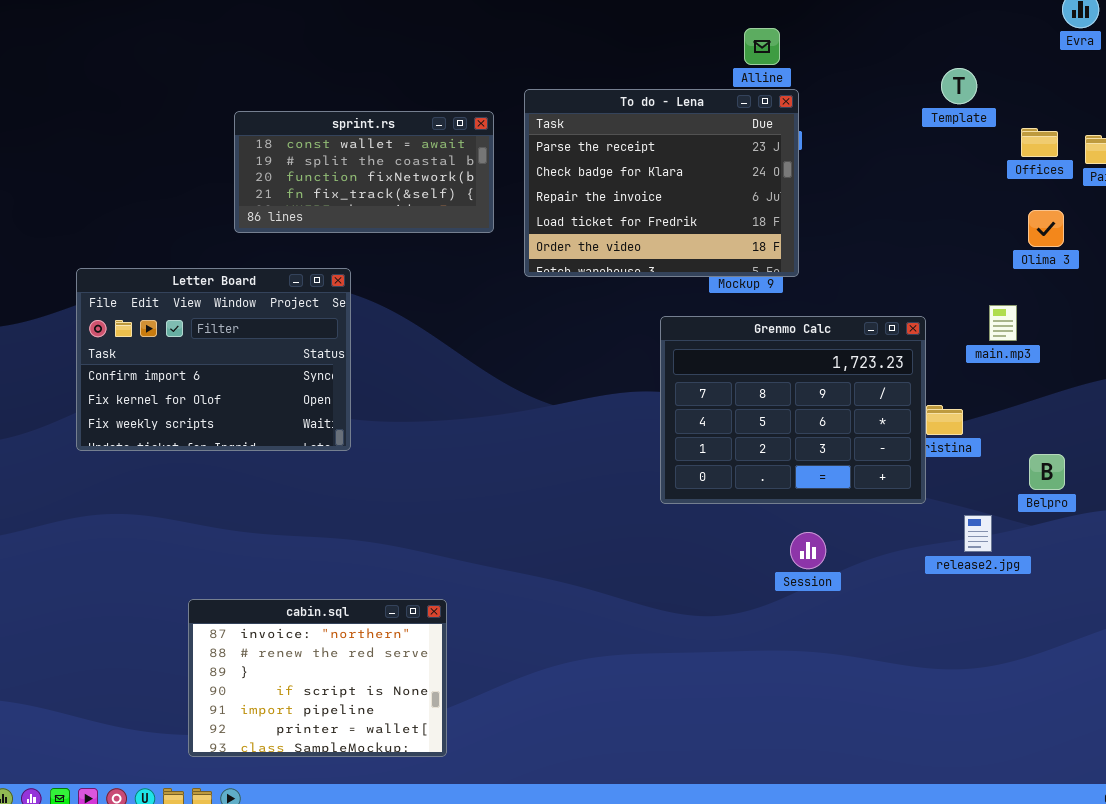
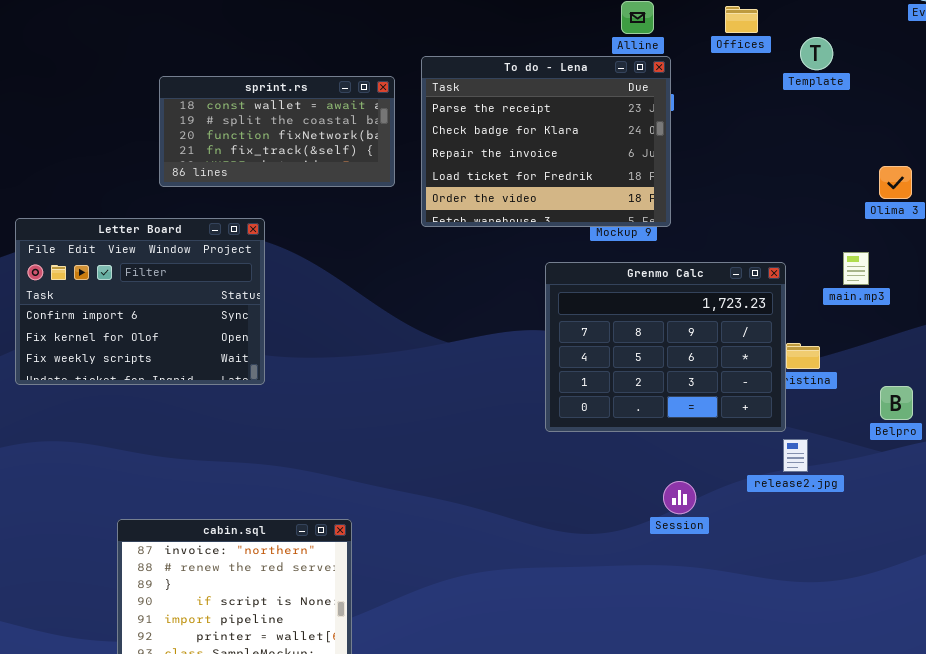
Offices: [1021,128,1058,157] -> [725,6,758,33], moved
release2.jpg: [964,515,992,552] -> [783,439,808,472], moved
Session: [790,532,826,569] -> [663,481,696,514], moved

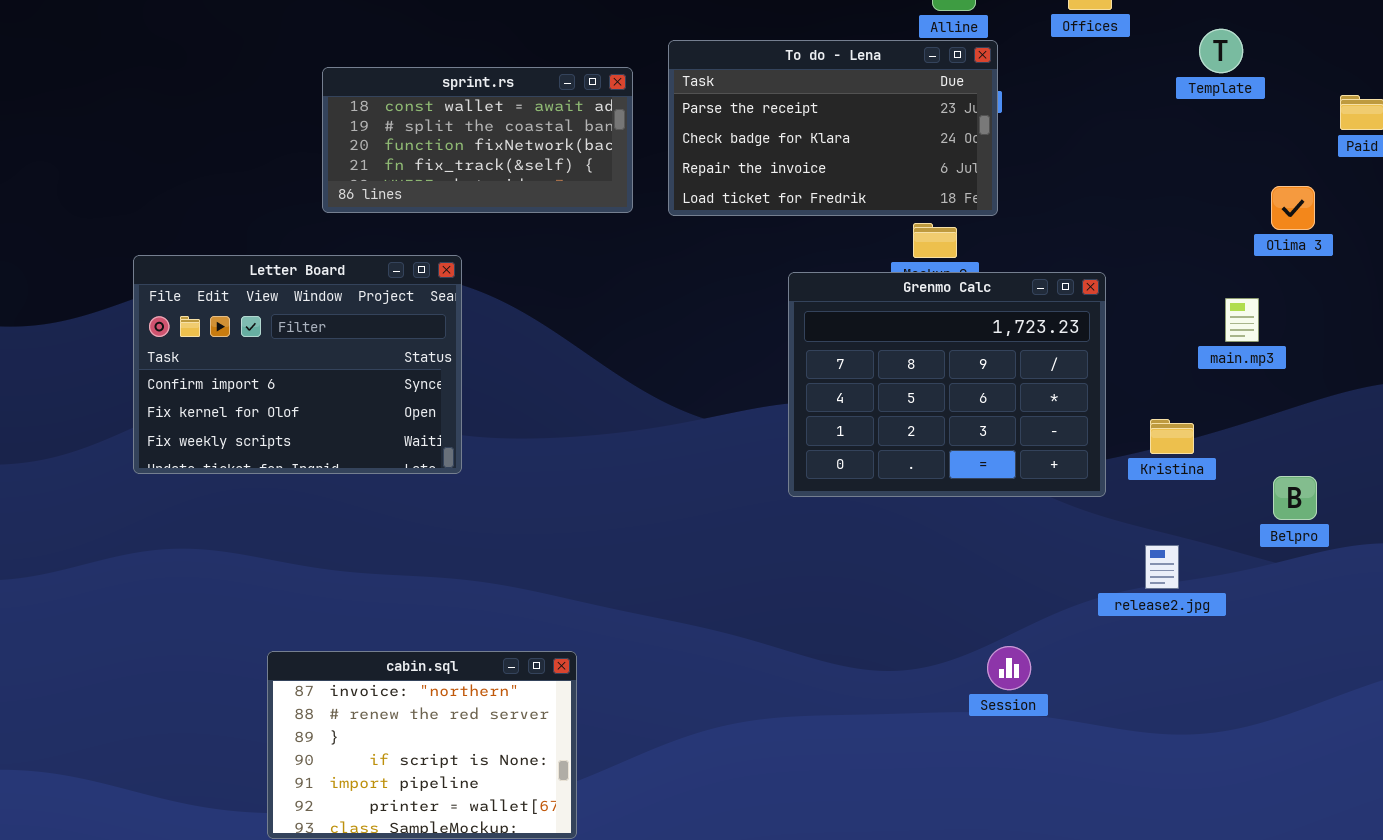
Template: [800,37,833,70] -> [1199,29,1243,73], moved
To do - Lena: [421,56,671,227] -> [668,40,998,216], resized
Grenmo Calc: [545,262,786,432] -> [788,272,1106,497], moved
Session: [663,481,696,514] -> [987,646,1031,690], moved

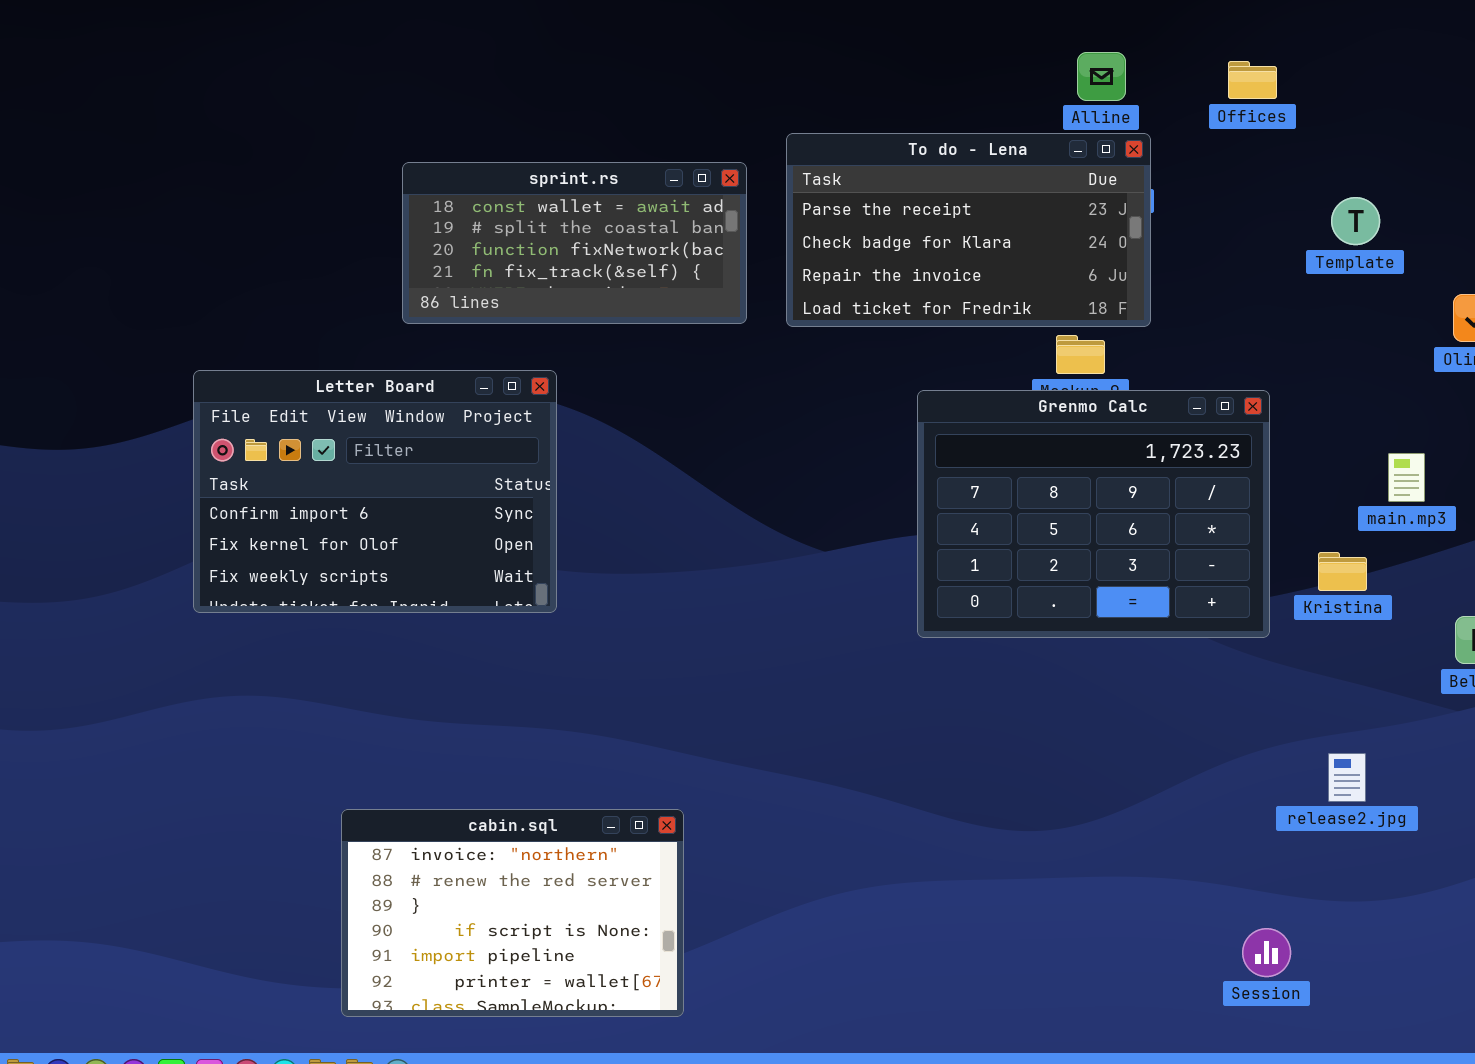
Template: [1199,29,1243,73] -> [1331,197,1380,245], moved
main.mp3: [1225,298,1259,342] -> [1388,453,1425,502], moved
release2.jpg: [1145,545,1179,589] -> [1328,753,1366,802], moved
Session: [987,646,1031,690] -> [1242,928,1291,977], moved

